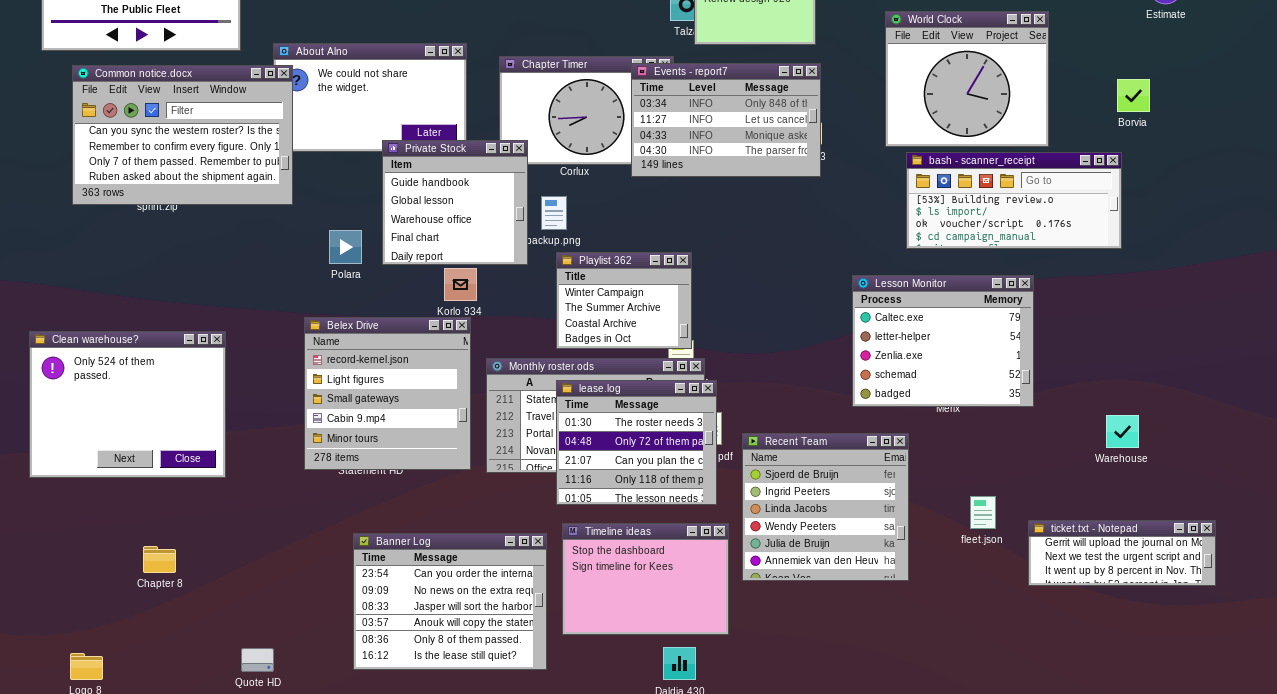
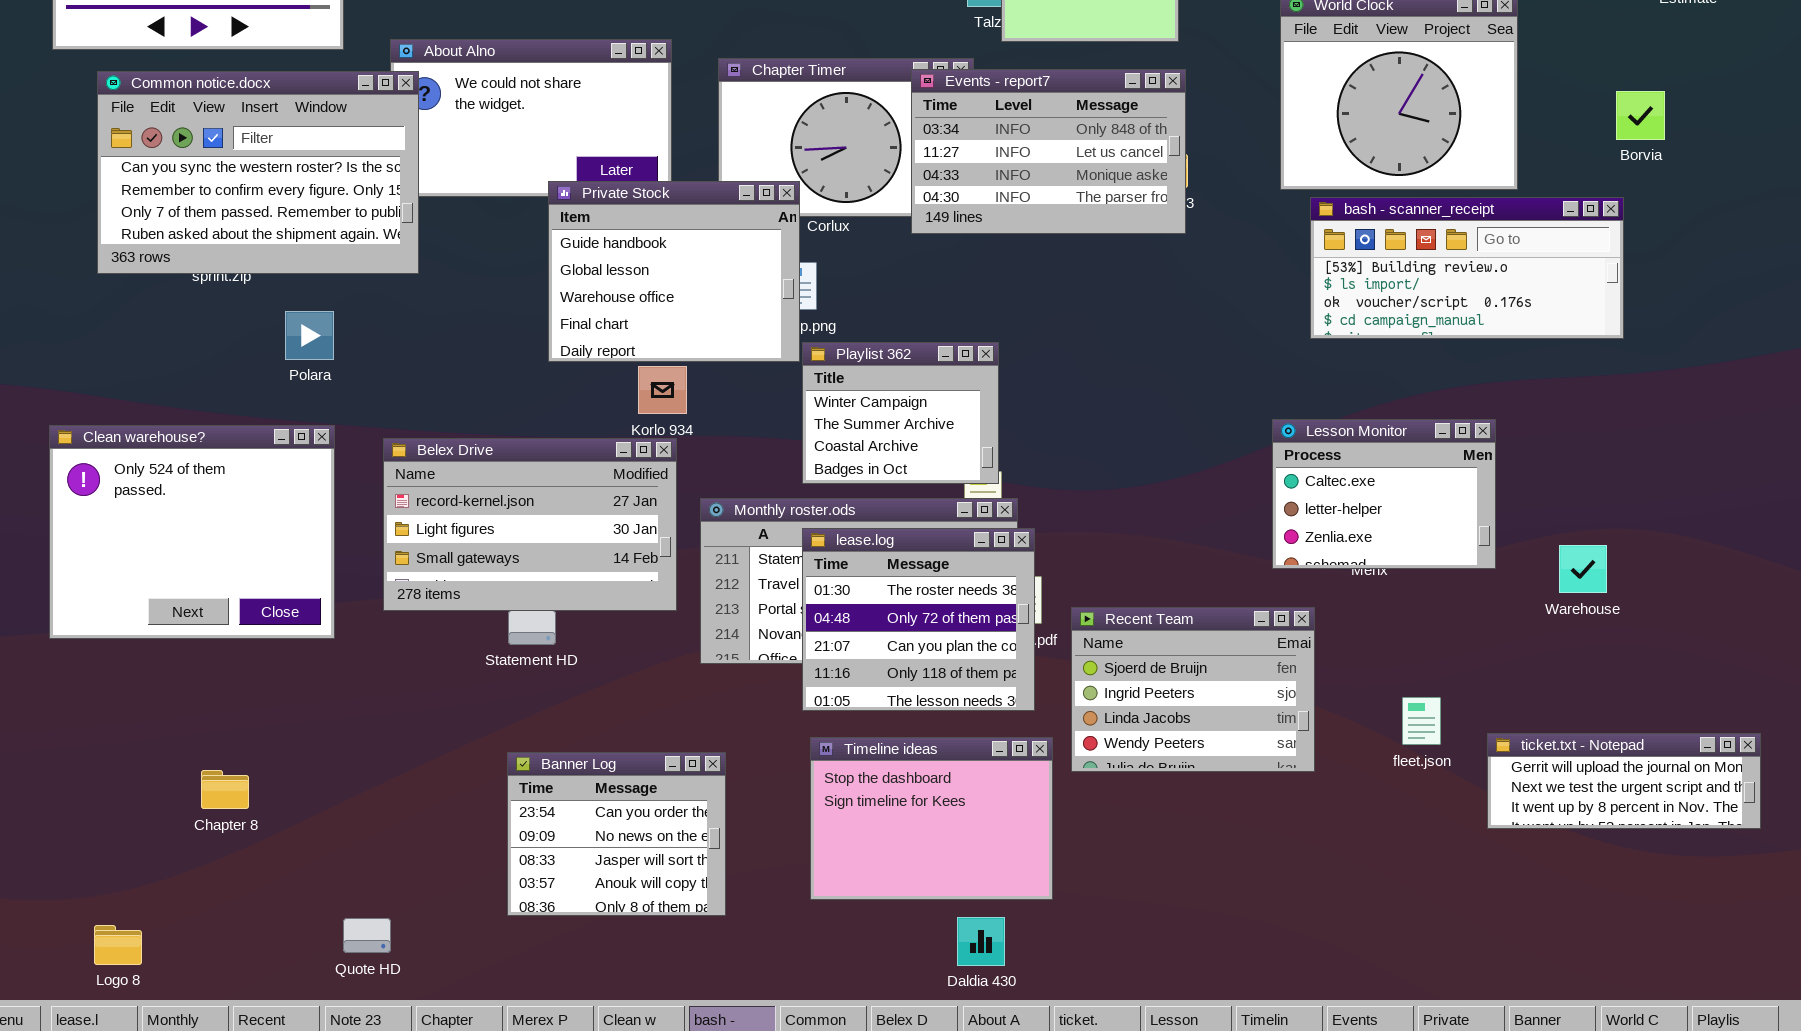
Private Stock: [382,140,528,265] -> [548,181,800,362], resized
Polara: [329,230,362,264] -> [285,311,334,360], moved
Lesson Monitor: [852,275,1034,407] -> [1272,419,1496,569], resized
Belex Drive: [304,317,471,470] -> [383,438,677,611], resized
Clean warehouse?: [29,331,226,478] -> [49,425,335,639], moved
Warehouse: [1106,415,1139,448] -> [1559,545,1607,593], moved
Recent Team: [742,433,909,581] -> [1071,607,1315,772], resized
Banner Log: [353,533,547,670] -> [507,752,726,916], resized

